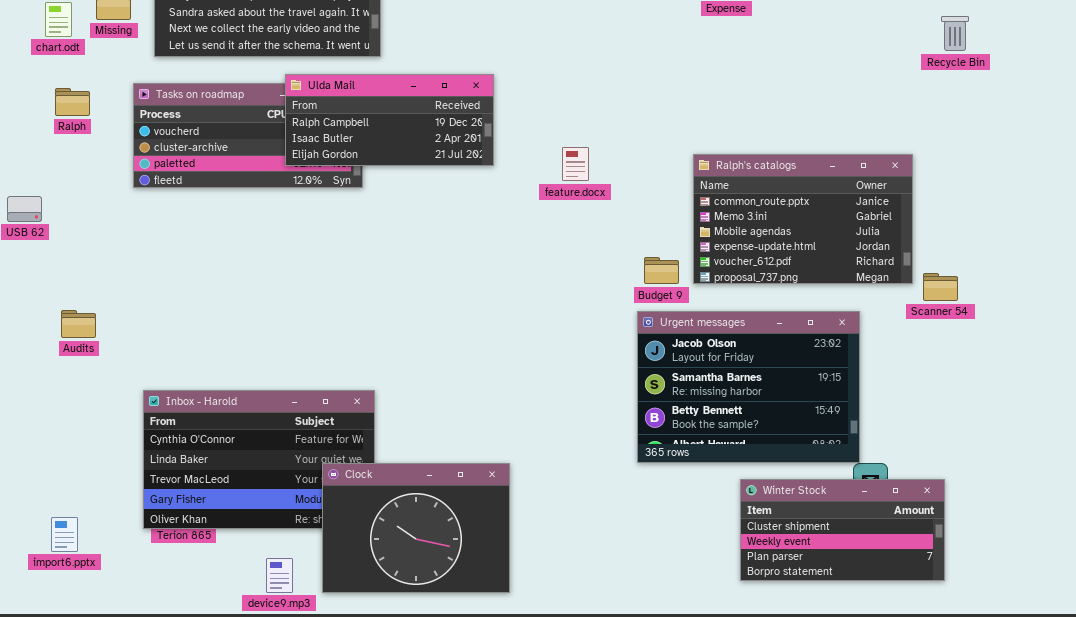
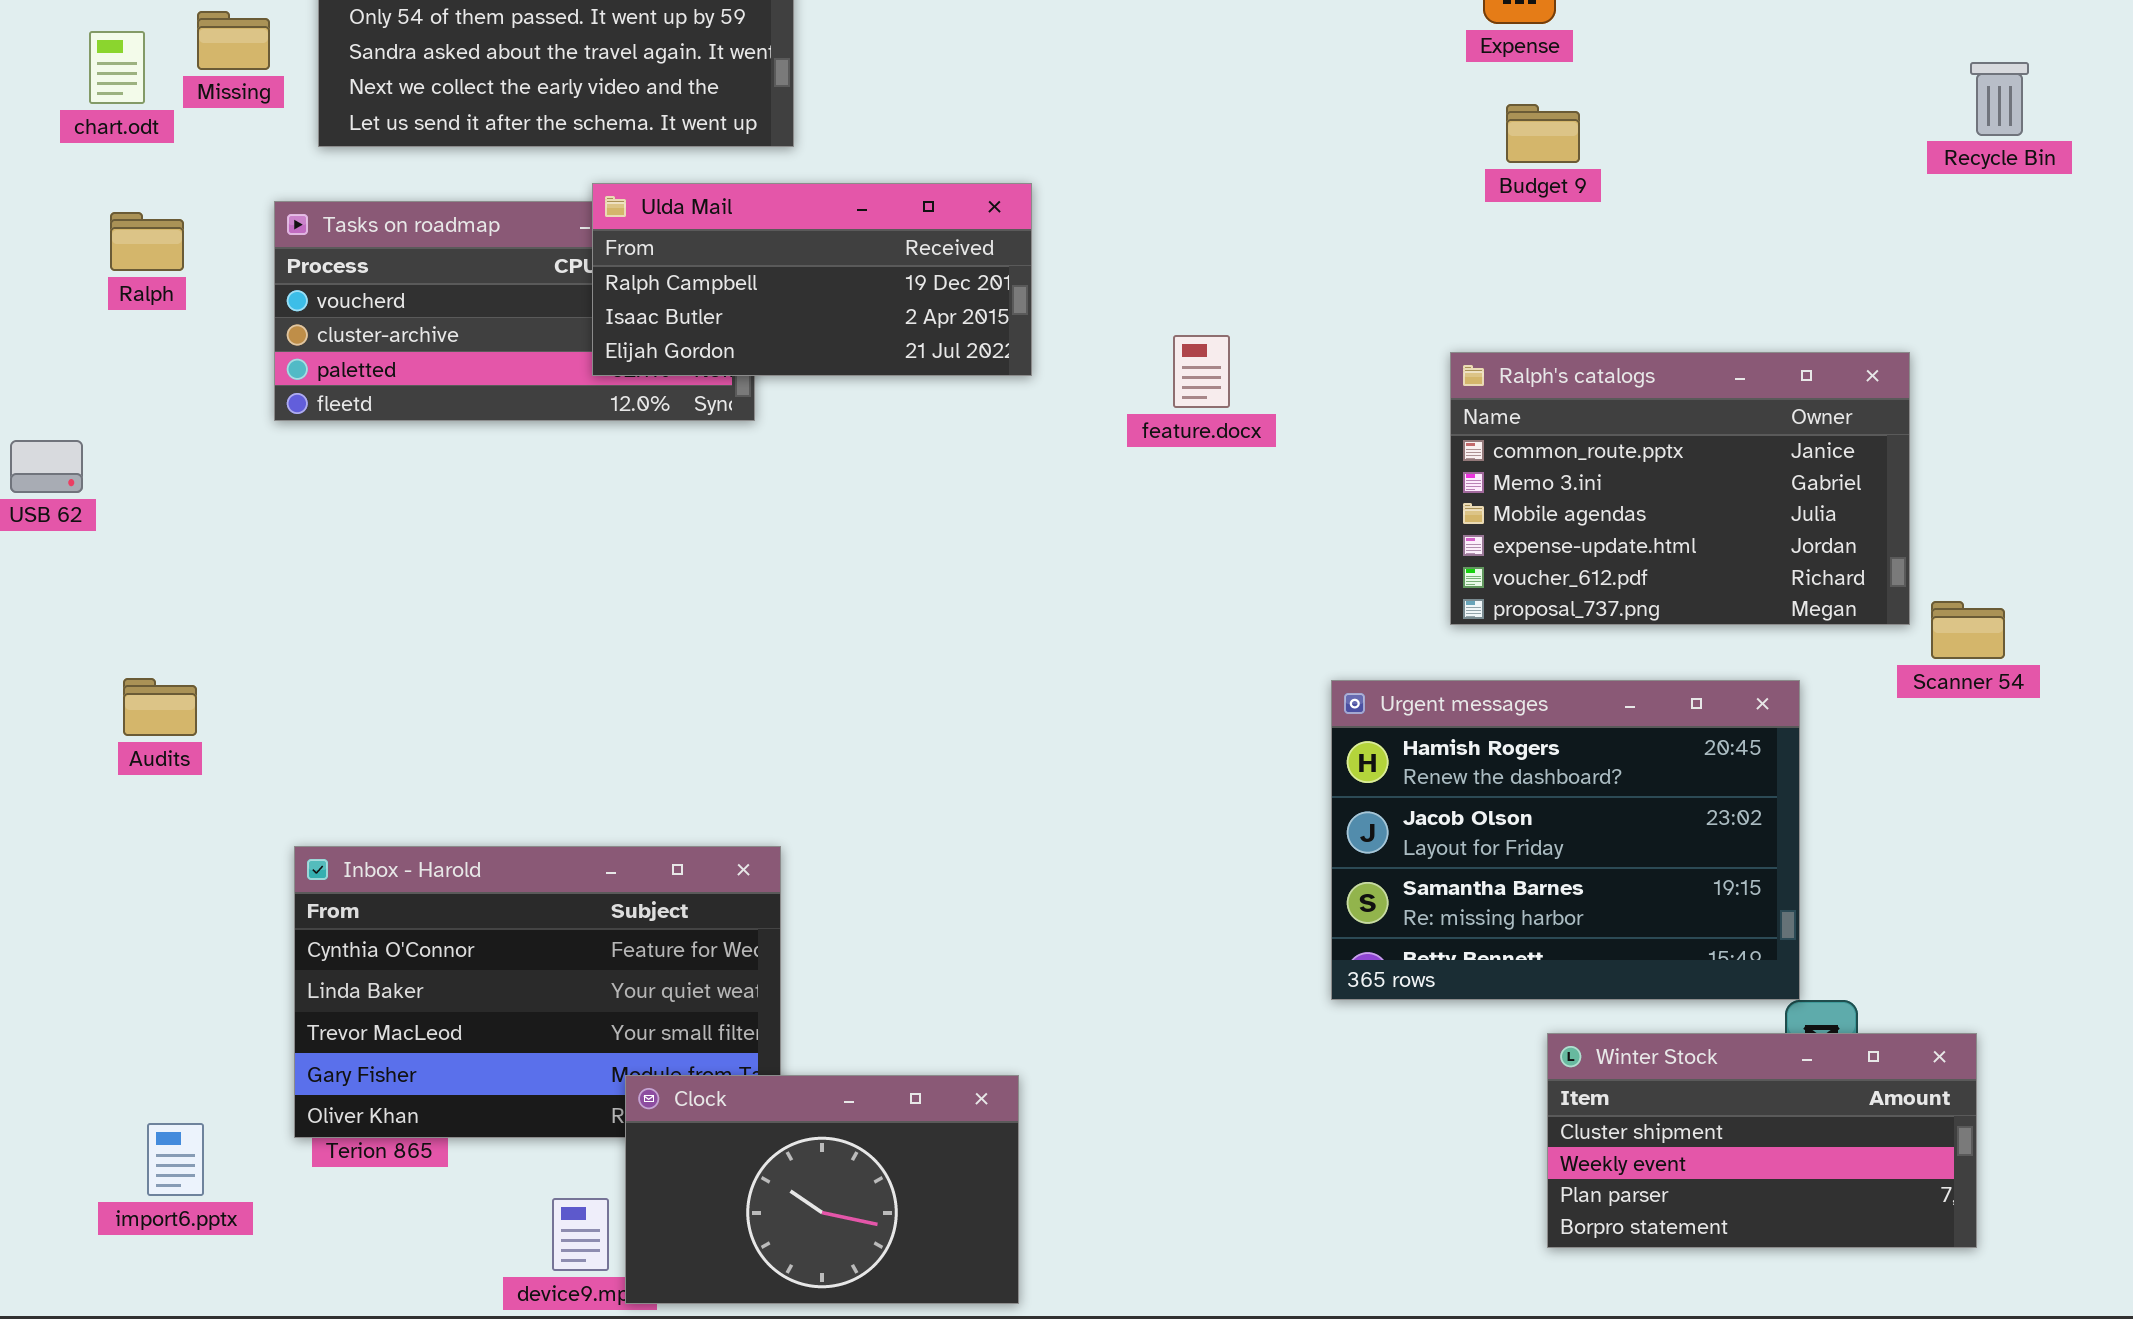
Budget 9: [644,257,679,284] -> [1506,104,1580,163], moved
Urgent messages: [637,311,860,463] -> [1331,680,1800,1000], scrolled up 1 row
Clock: [322,463,510,593] -> [625,1075,1019,1304], moved, resized
import6.pptx: [51,517,78,552] -> [147,1123,204,1196], moved

